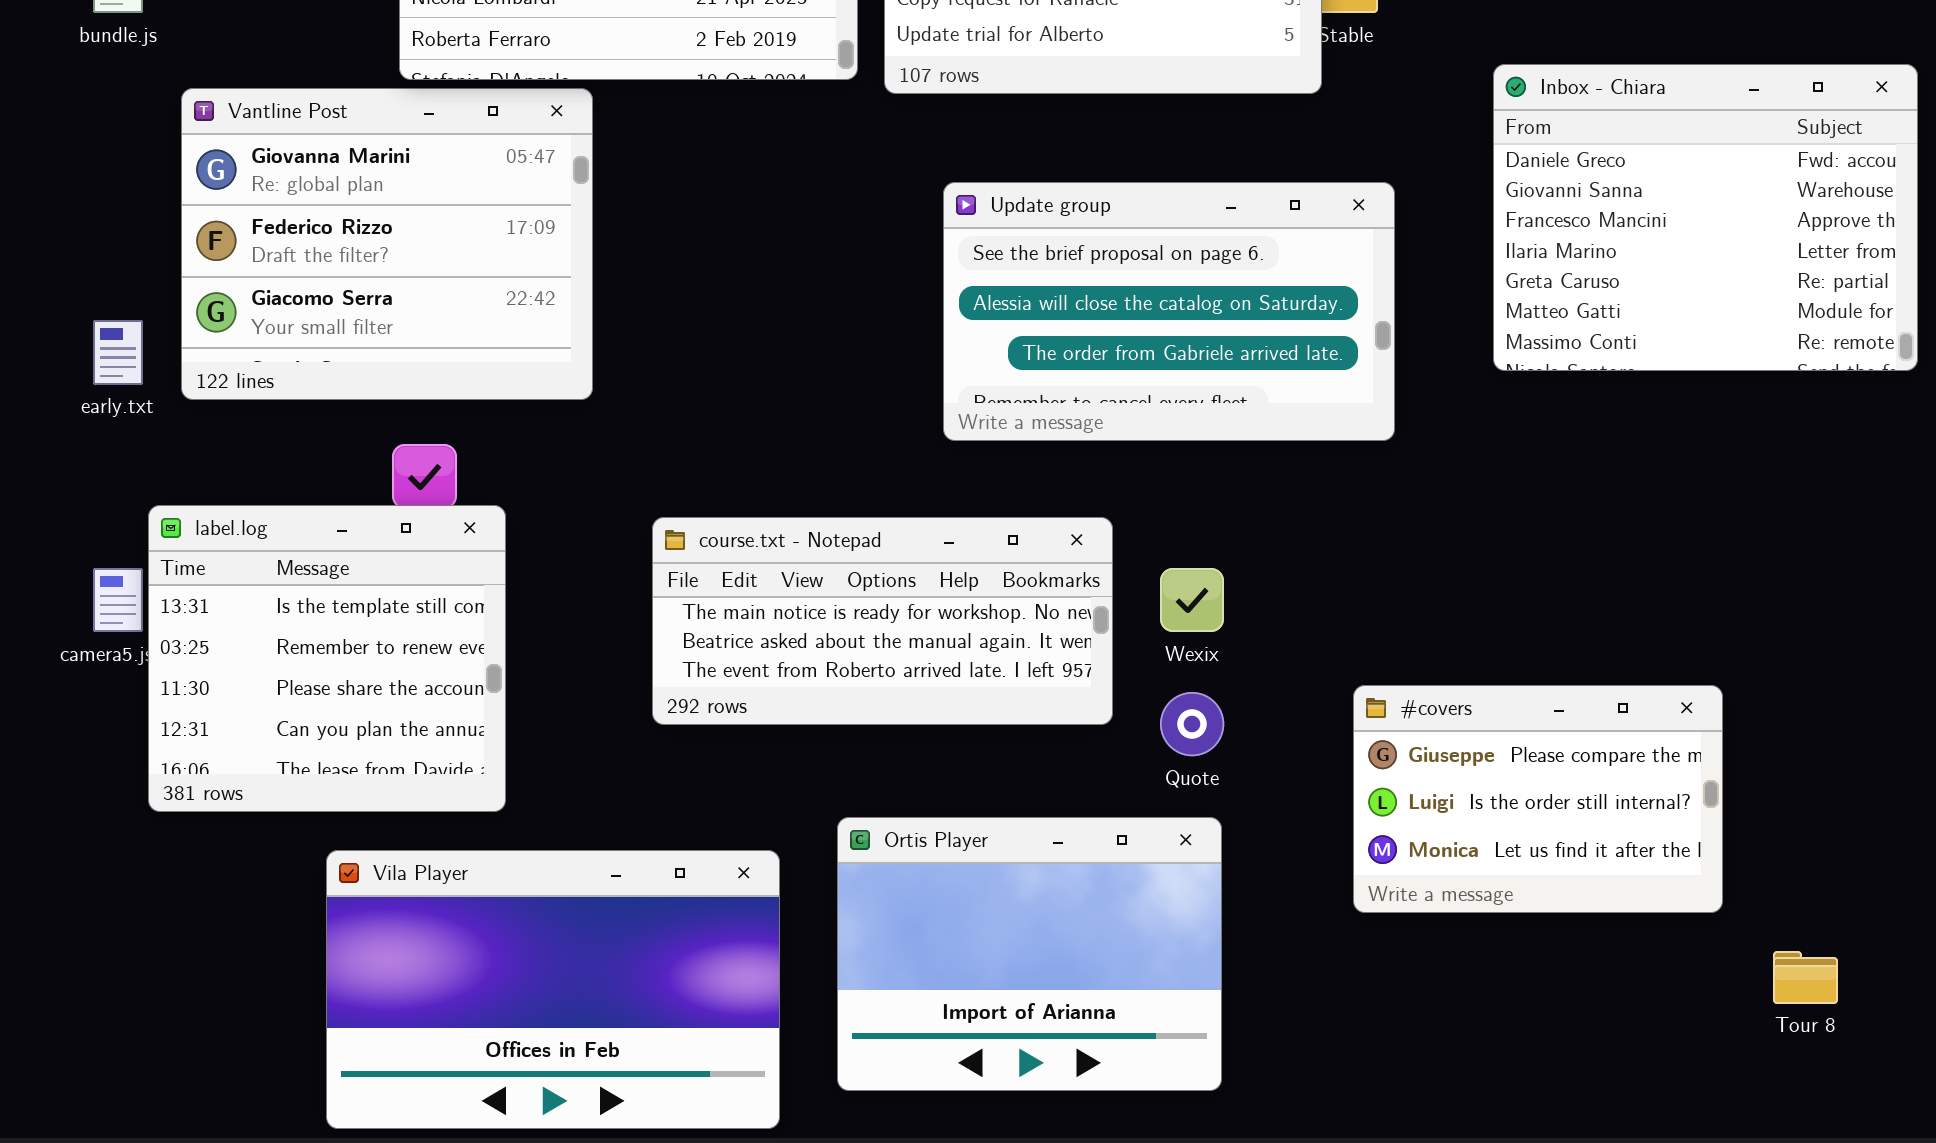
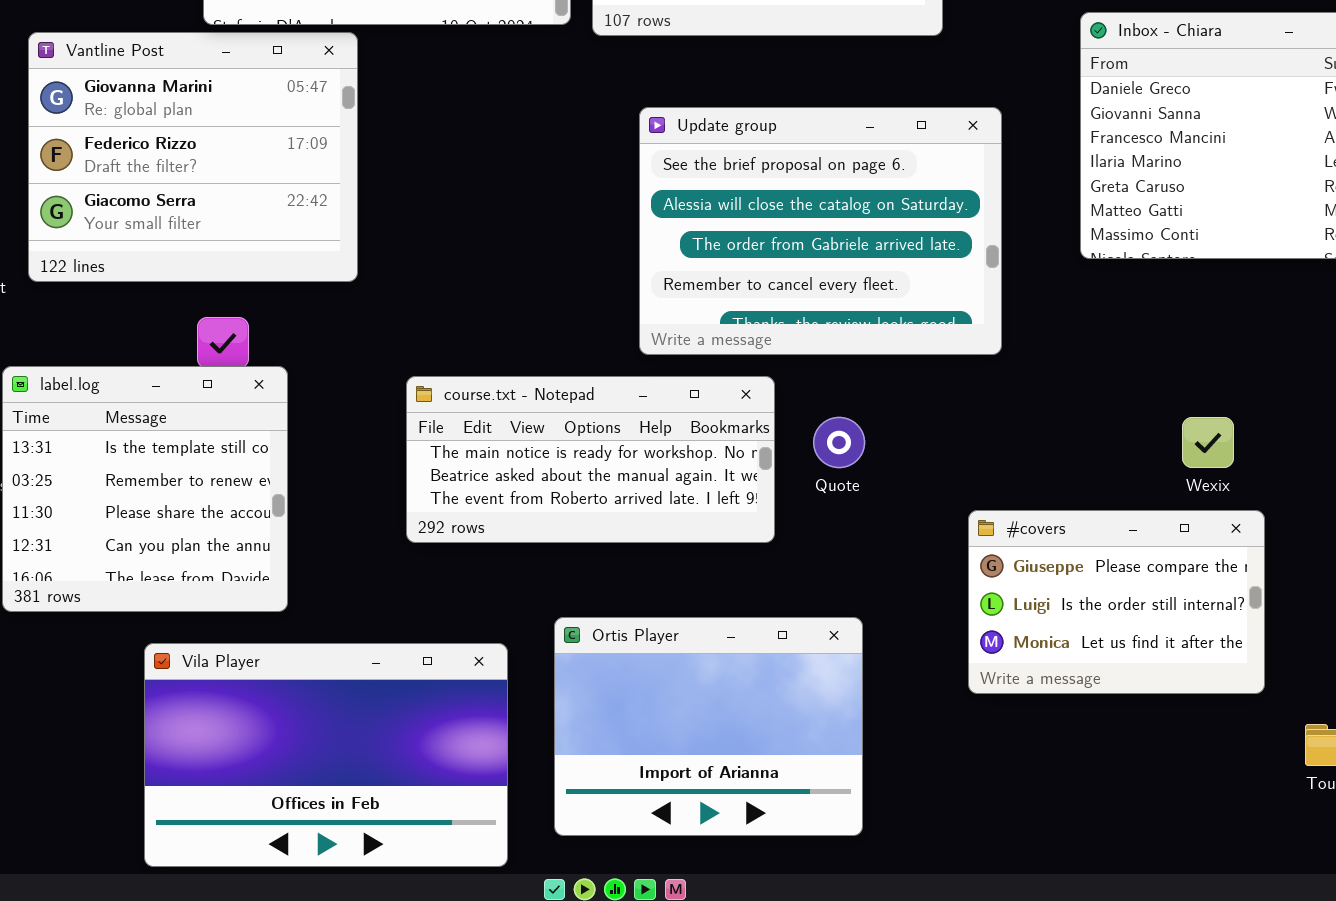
Update group: [943,182,1395,441] -> [639,107,1002,355], resized
Wexix: [1160,568,1224,632] -> [1182,417,1234,468], moved
Quote: [1160,692,1224,756] -> [813,417,865,468], moved

